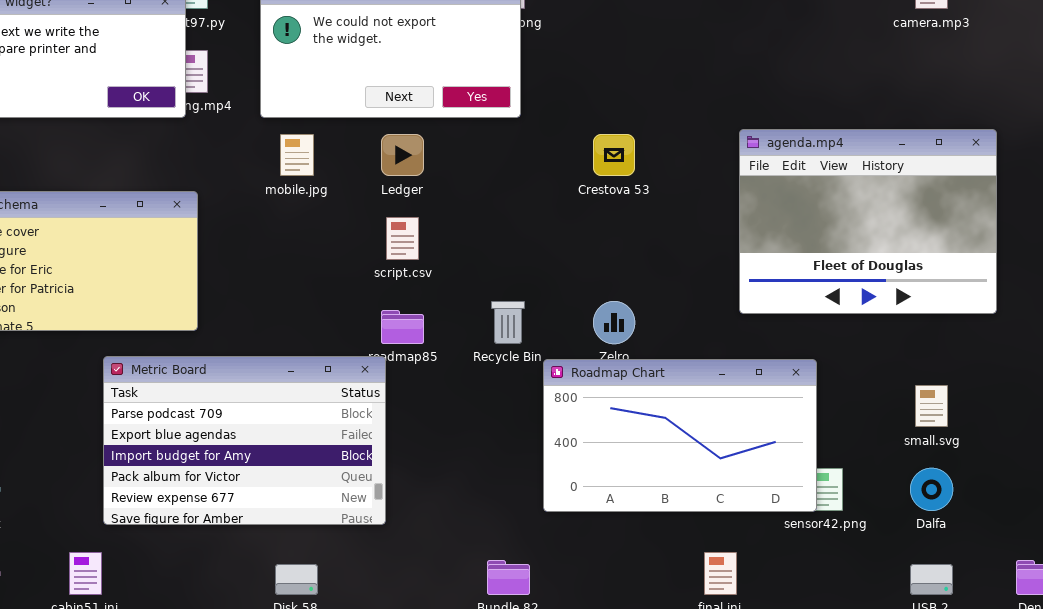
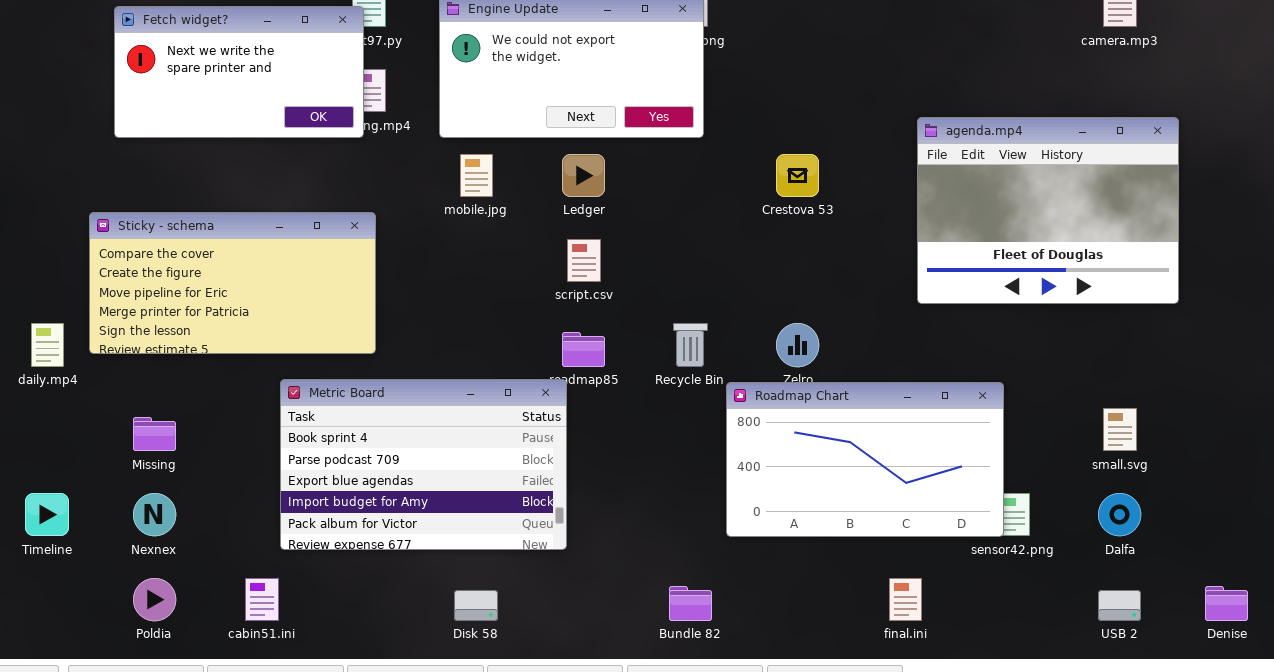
agenda.mp4: [739,129,997,314] -> [917,117,1179,304], moved
Metric Board: [103,356,386,525] -> [280,379,567,550], scrolled up 1 row

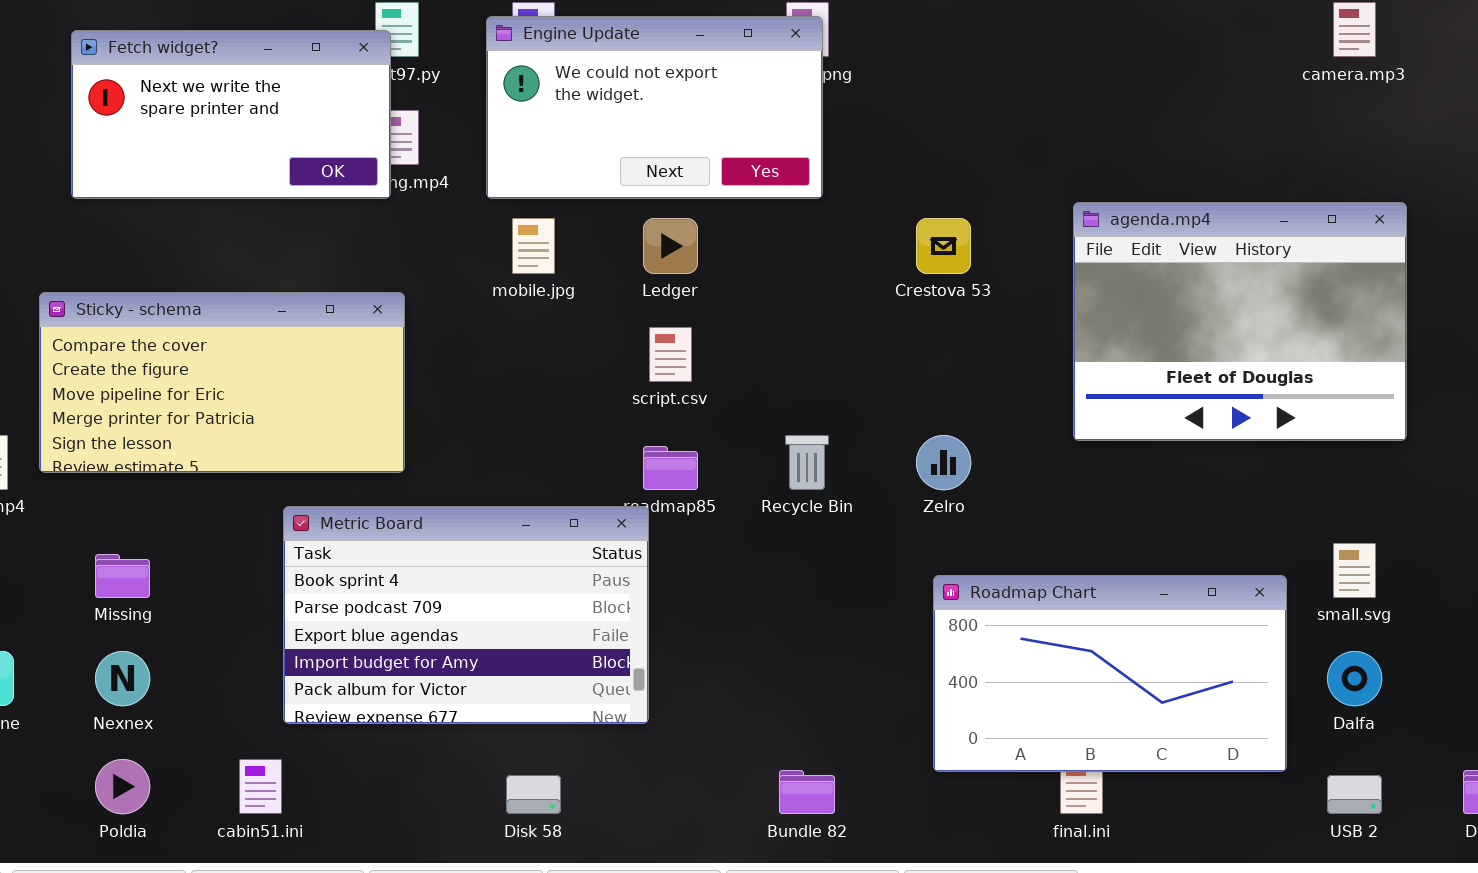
agenda.mp4: [917,117,1179,304] -> [1073,202,1407,441], moved
Roadmap Chart: [726,382,1004,537] -> [933,575,1287,772], moved

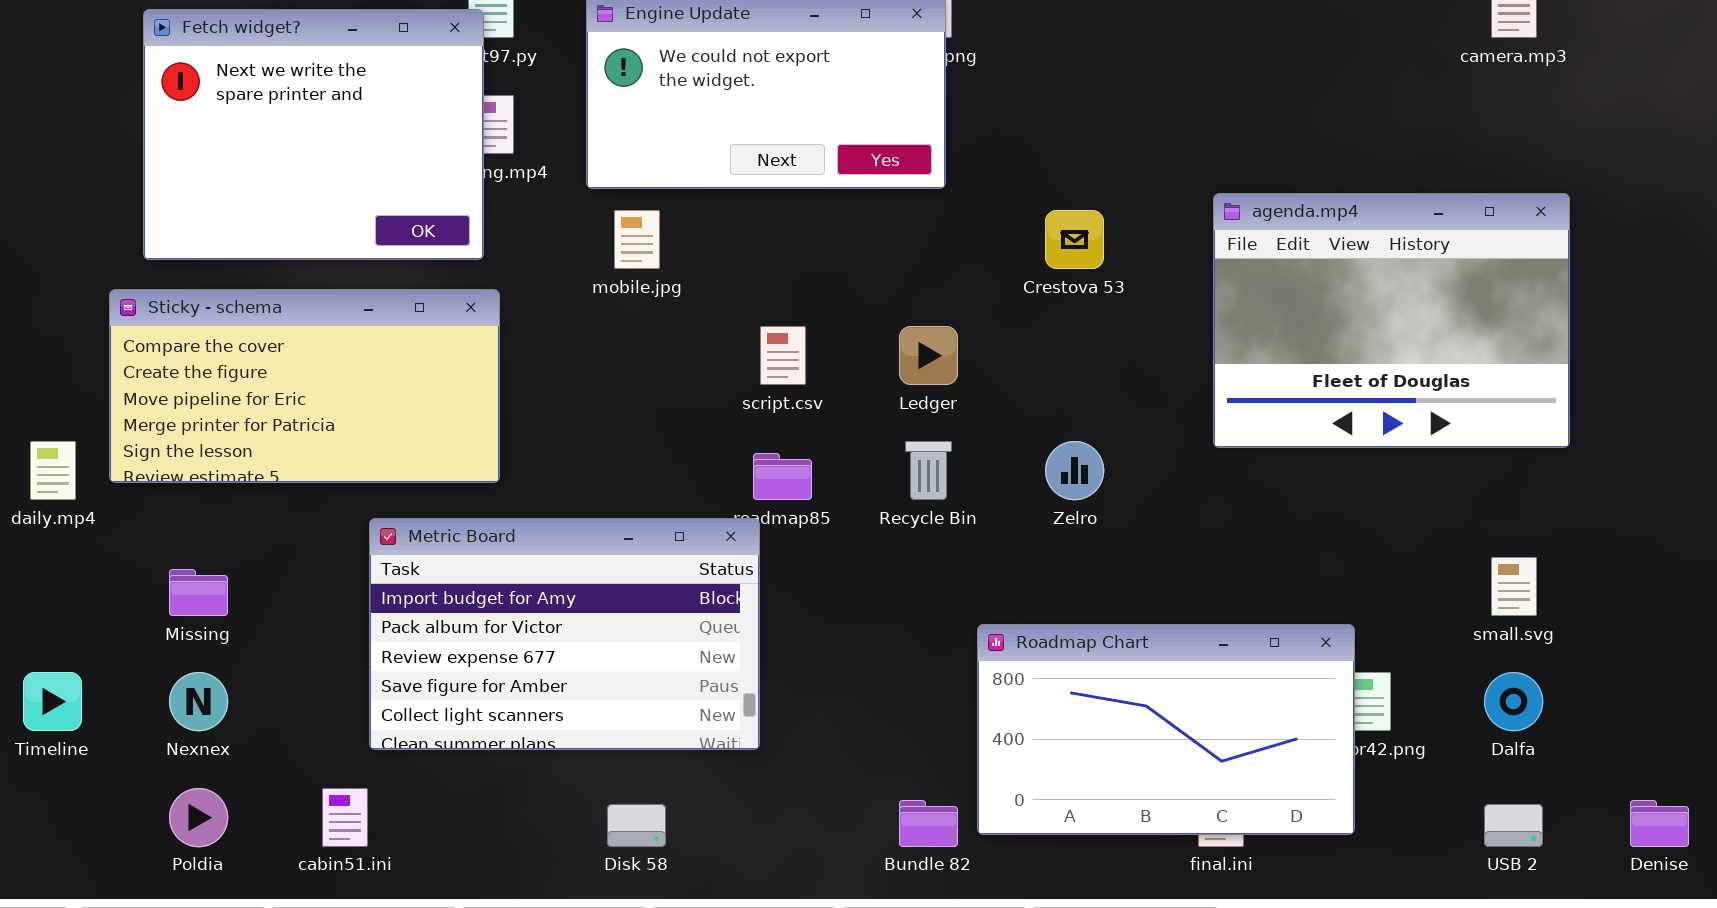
Fetch widget?: [71,30,391,199] -> [143,9,484,260], resized
Ledger: [643,218,698,274] -> [899,326,958,385], moved
Metric Board: [283,506,649,724] -> [369,518,760,750], scrolled down 3 rows
Roadmap Chart: [933,575,1287,772] -> [977,624,1355,835], moved

